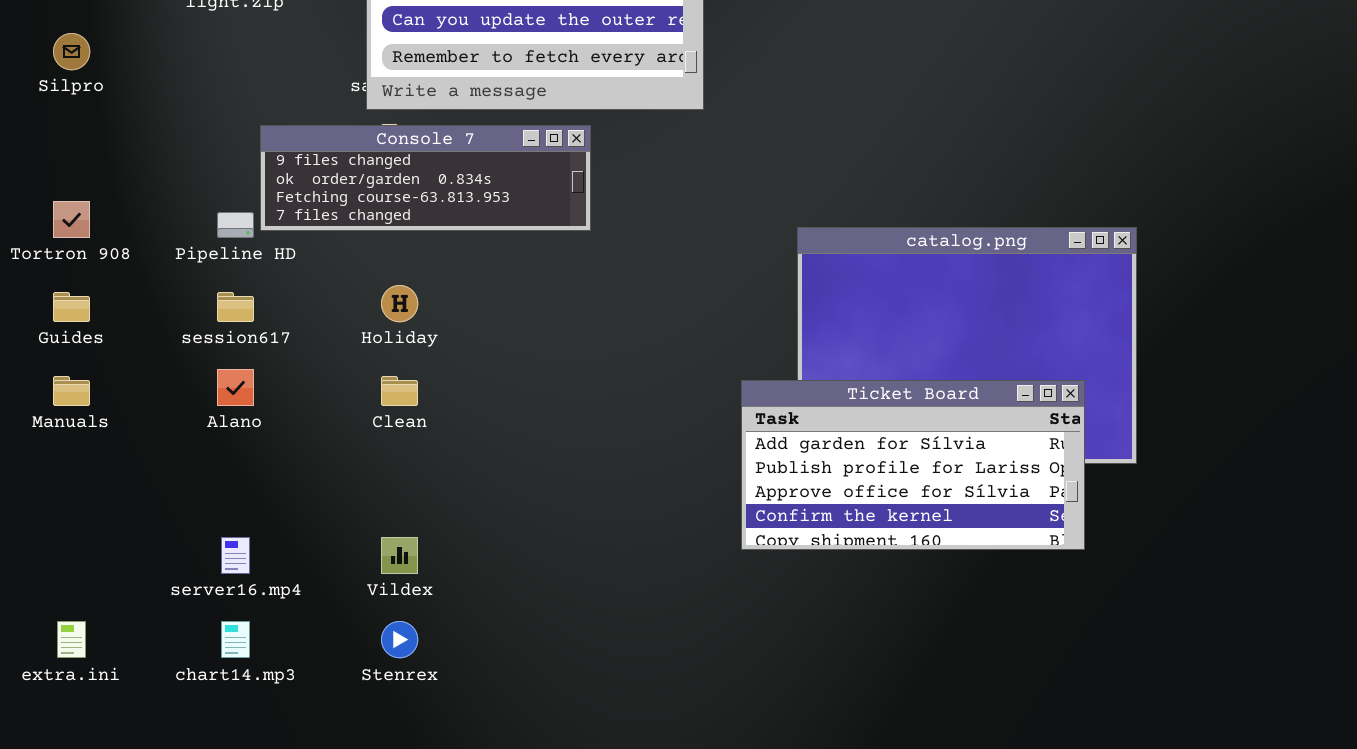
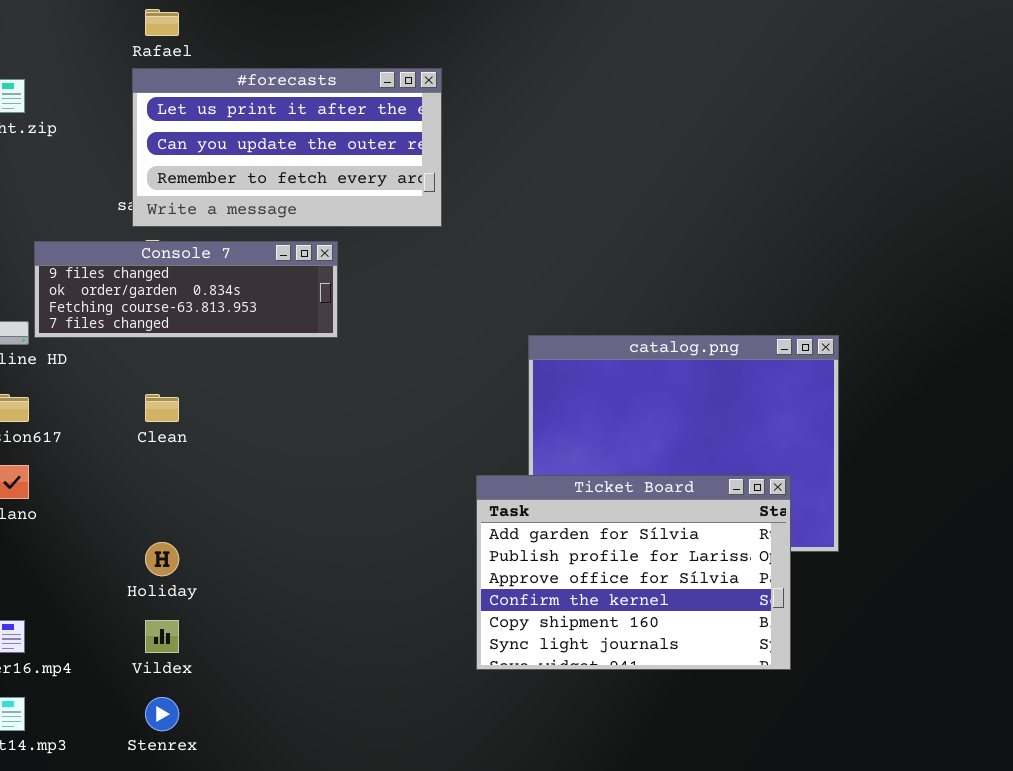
Holiday: [381,285,418,322] -> [145,542,179,576], moved
Clean: [381,376,418,406] -> [145,394,179,422], moved
Ticket Board: [741,380,1085,550] -> [476,475,791,670], resized

